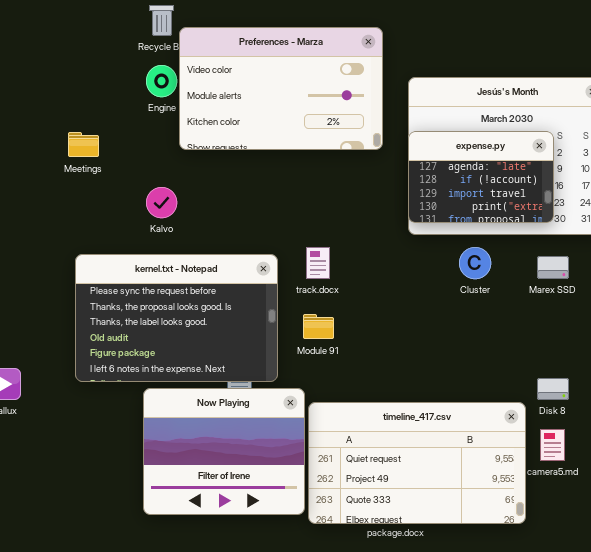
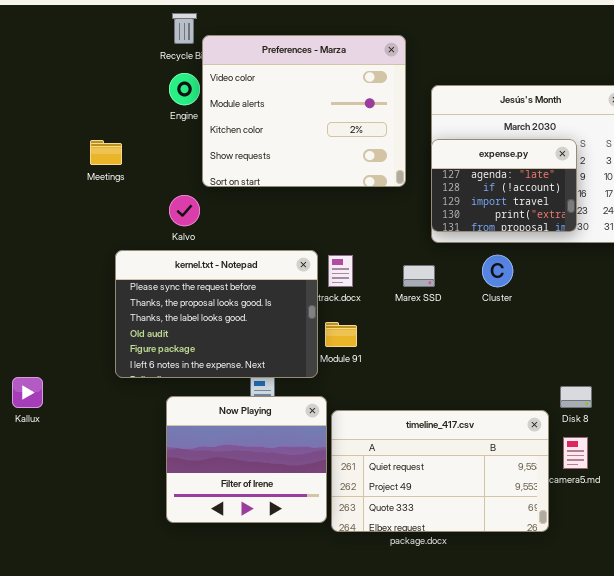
Preferences - Marza: [179,27,383,150] -> [202,35,406,187], resized
kernel.txt - Notepad: [75,254,278,382] -> [115,250,318,378], moved
Marex SSD: [537,256,569,279] -> [403,265,435,287], moved

